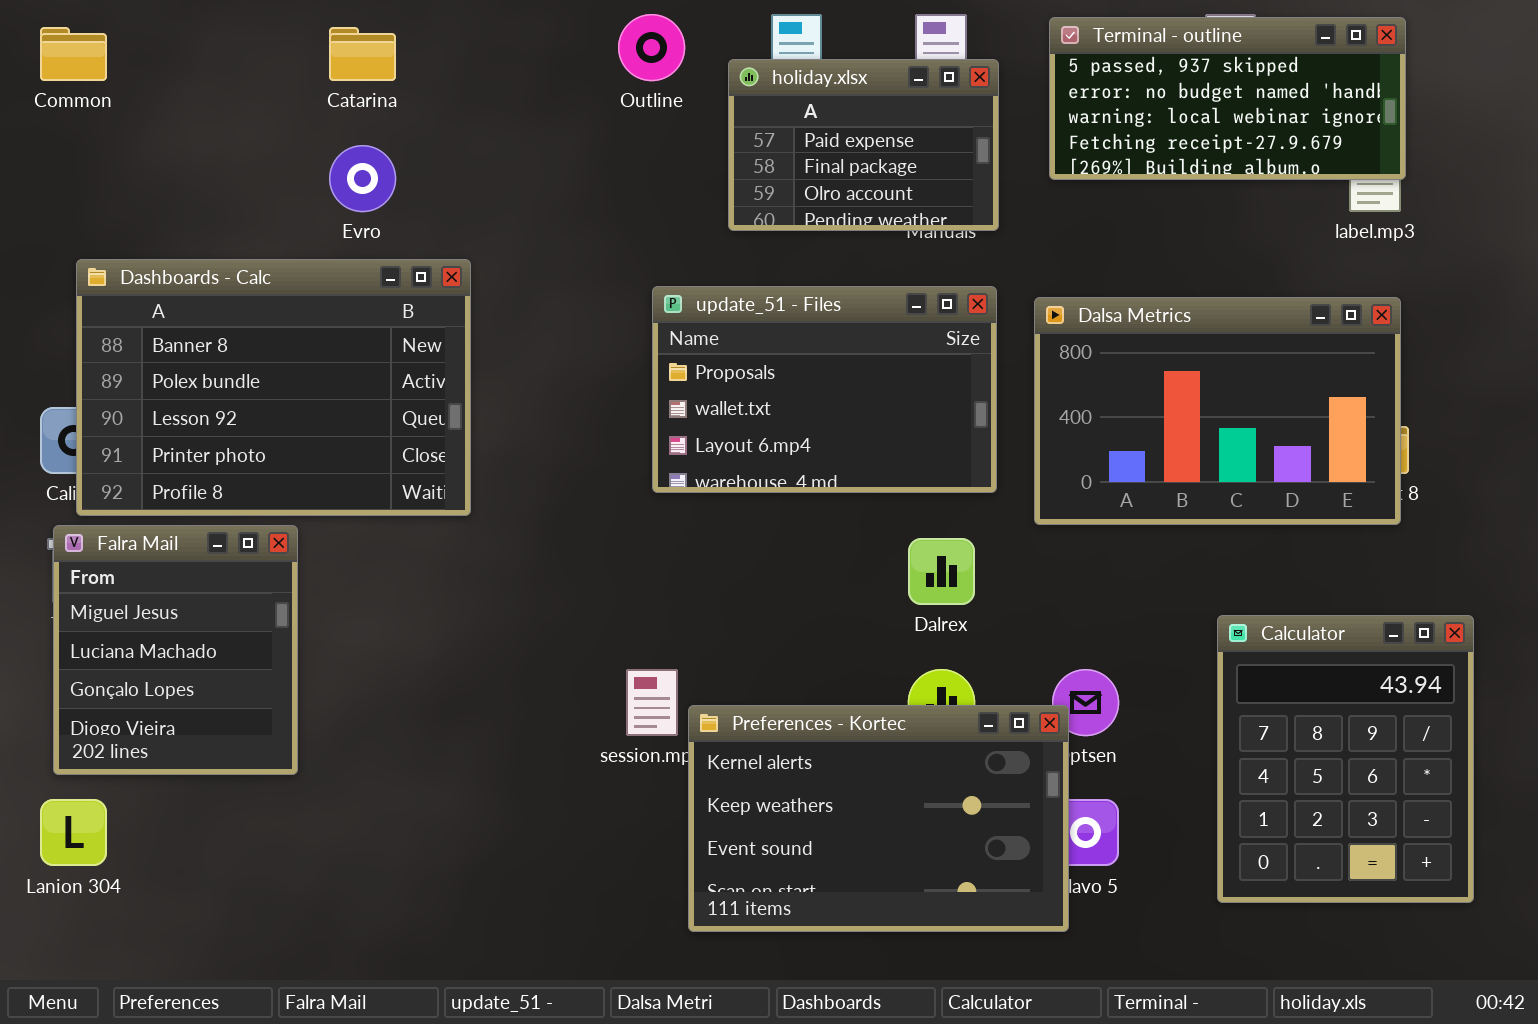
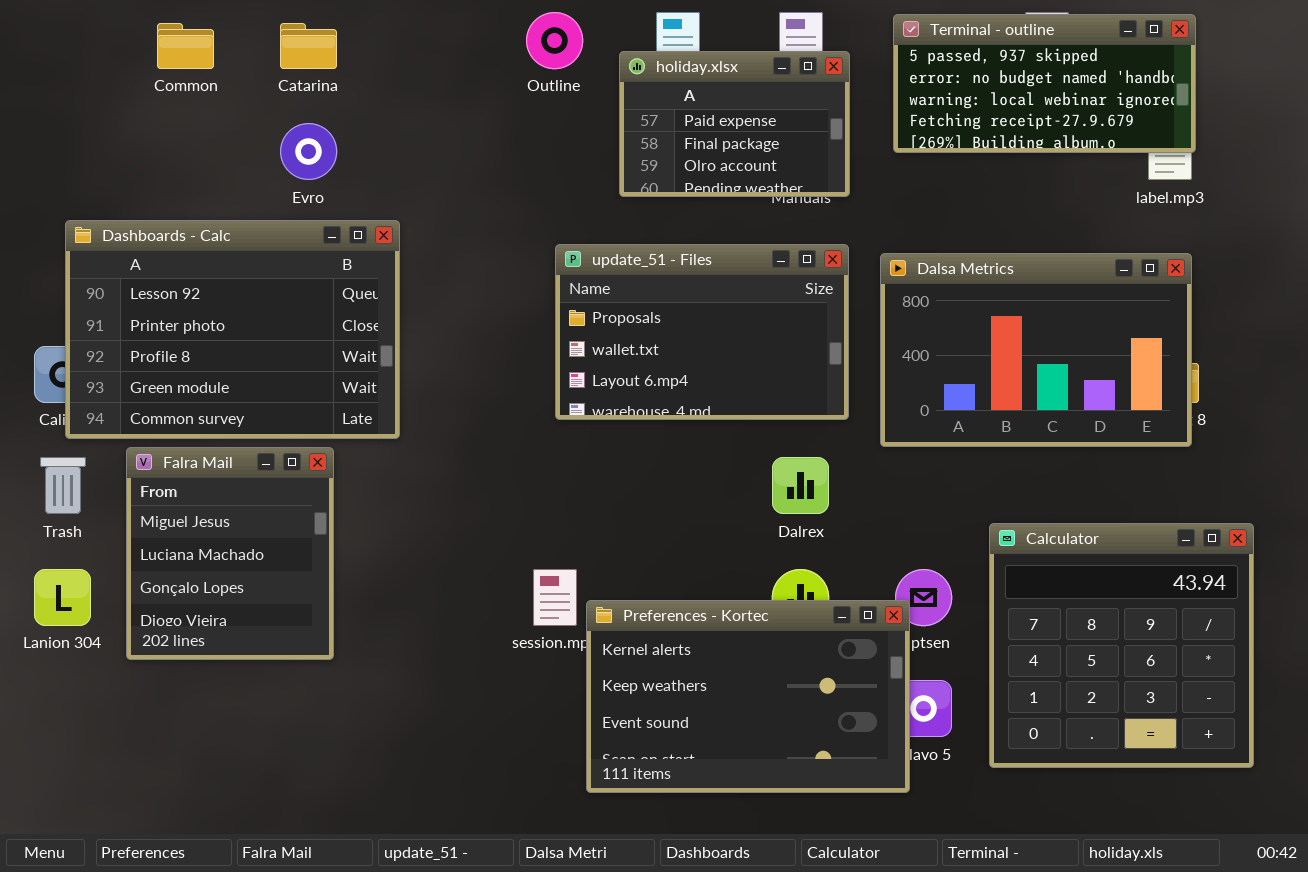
Common: [40,27,107,81] -> [157,23,214,69], moved
Dashboards - Calc: [76,259,471,516] -> [65,220,400,439], scrolled down 2 rows
Falra Mail: [53,525,298,775] -> [126,447,334,660], moved
Calculator: [1217,615,1474,903] -> [989,523,1254,768], resized
Lanion 304: [40,799,107,866] -> [34,569,91,626], moved

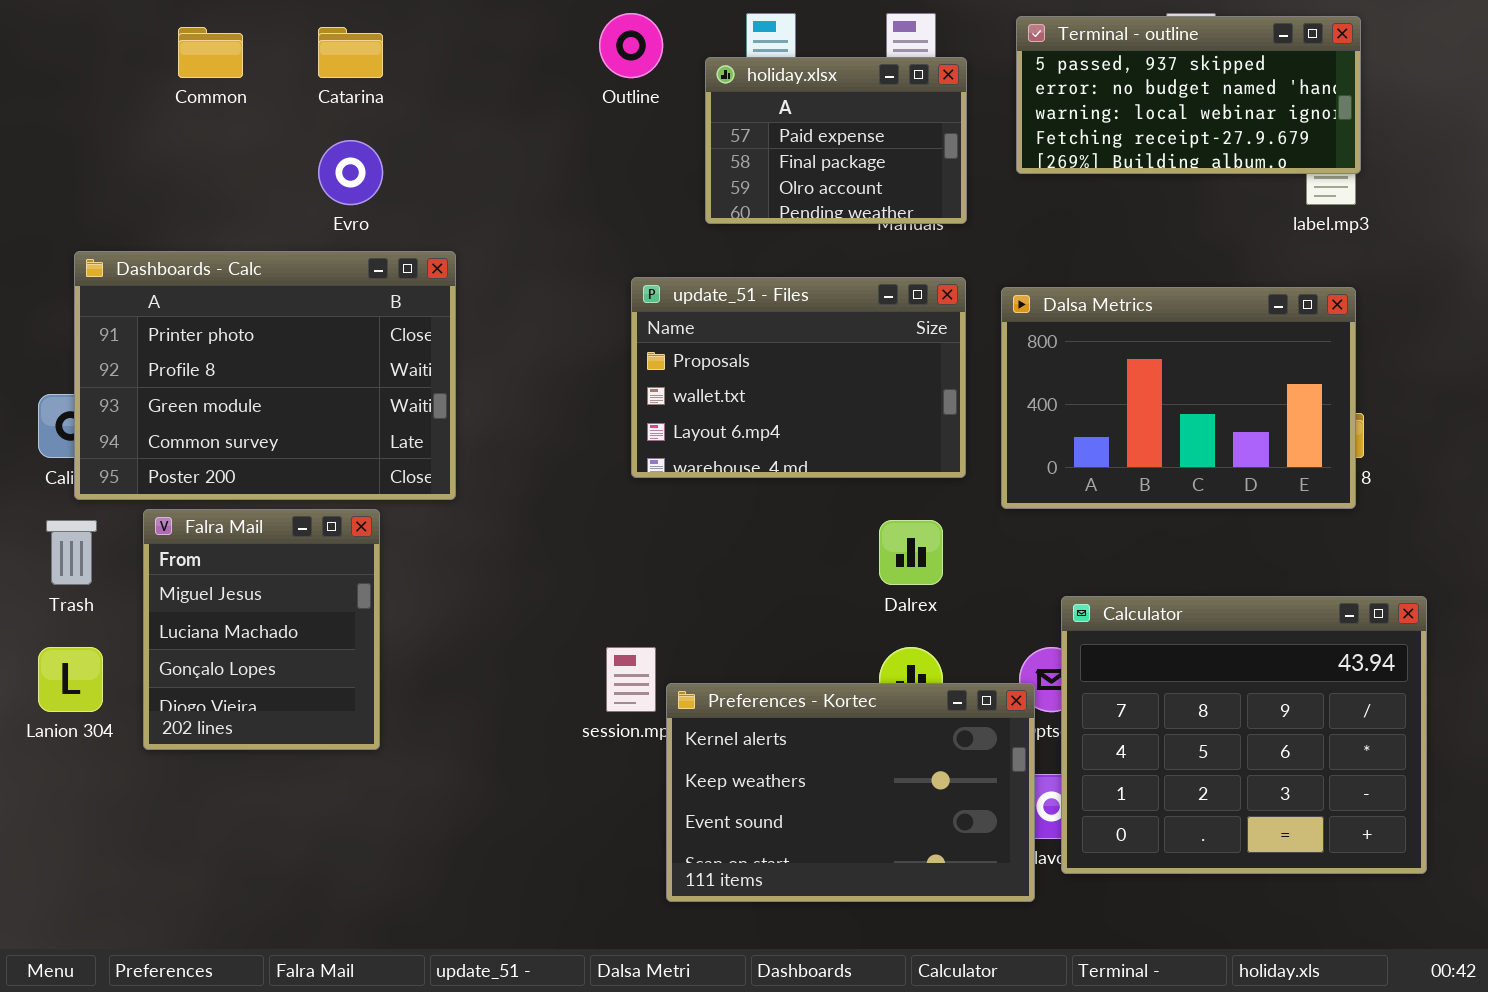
Dashboards - Calc: [65,220,400,439] -> [74,251,456,500], scrolled down 1 row
Calculator: [989,523,1254,768] -> [1061,596,1427,874], resized

